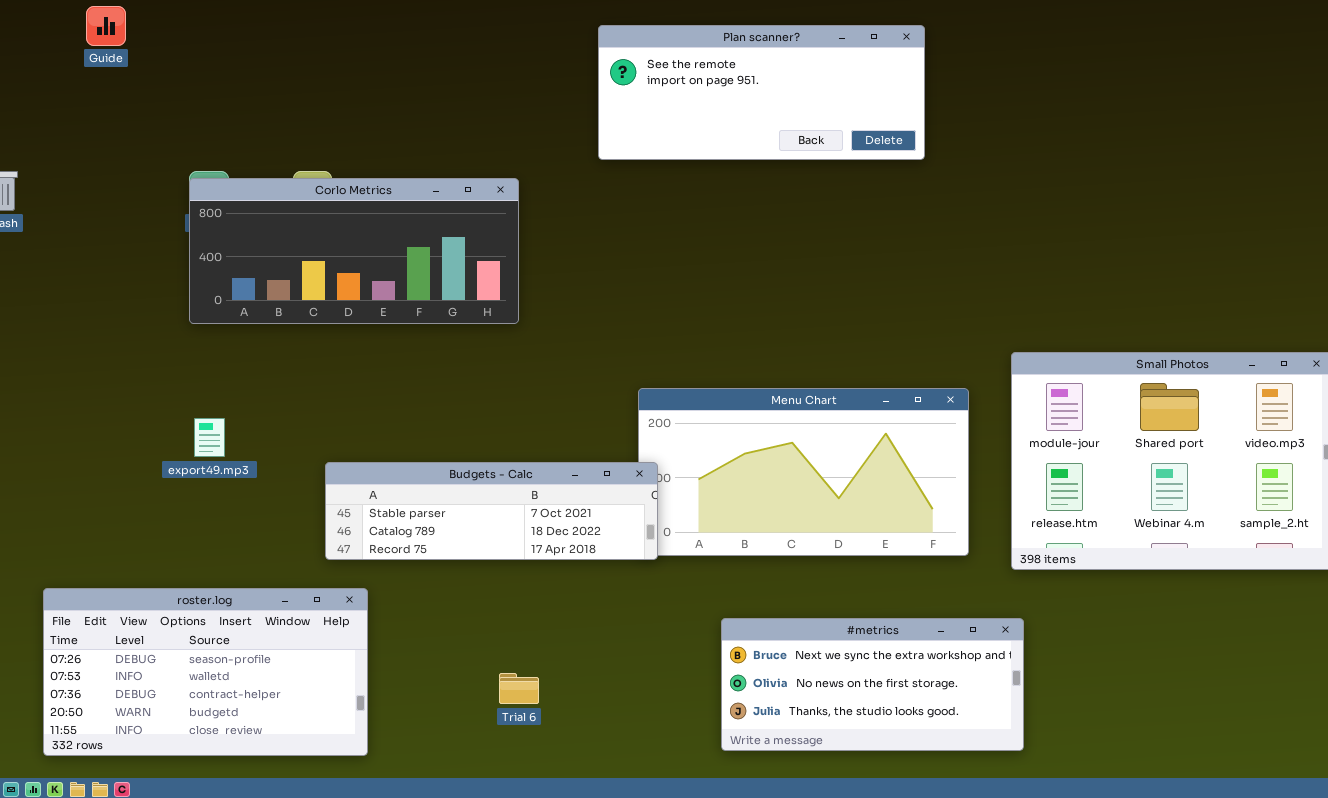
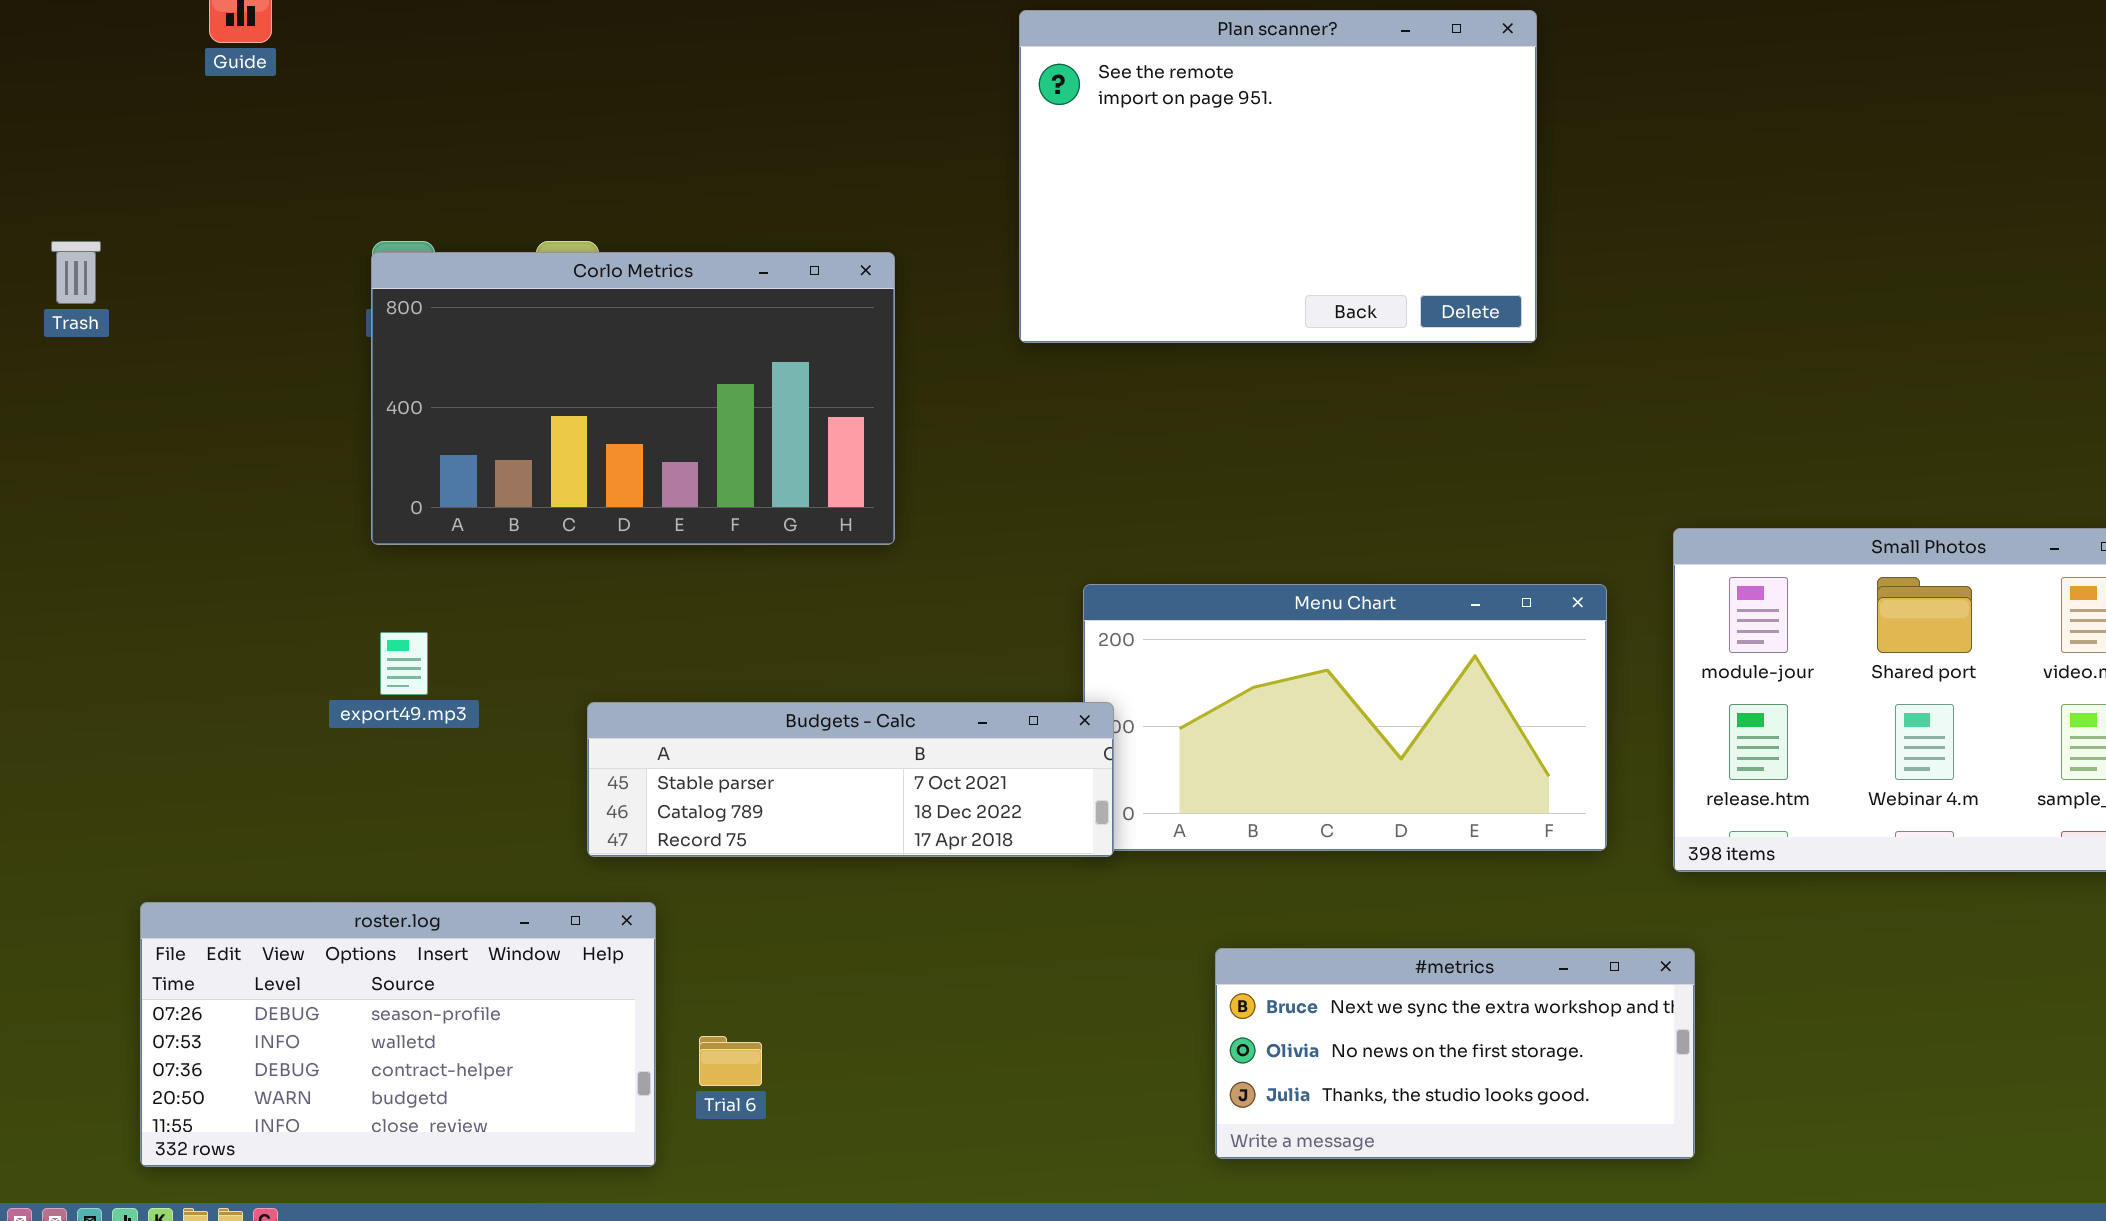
Plan scanner?: [598,25,925,160] -> [1019,10,1537,343], resized
Corlo Metrics: [189,178,519,324] -> [371,252,895,545], resized
Trial 6: [499,673,539,704] -> [699,1036,762,1086], moved

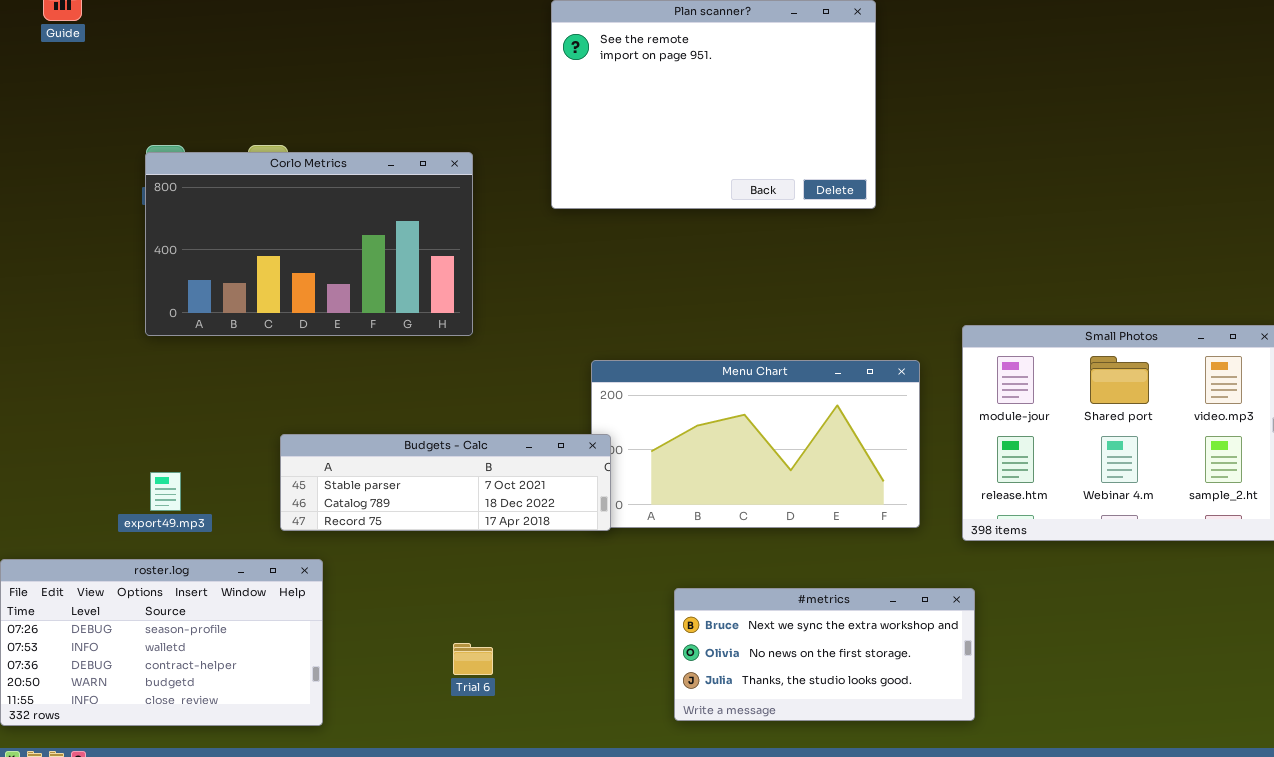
export49.mp3: [380,632,428,695] -> [150,472,181,511], moved
Trial 6: [699,1036,762,1086] -> [453,643,493,675], moved

